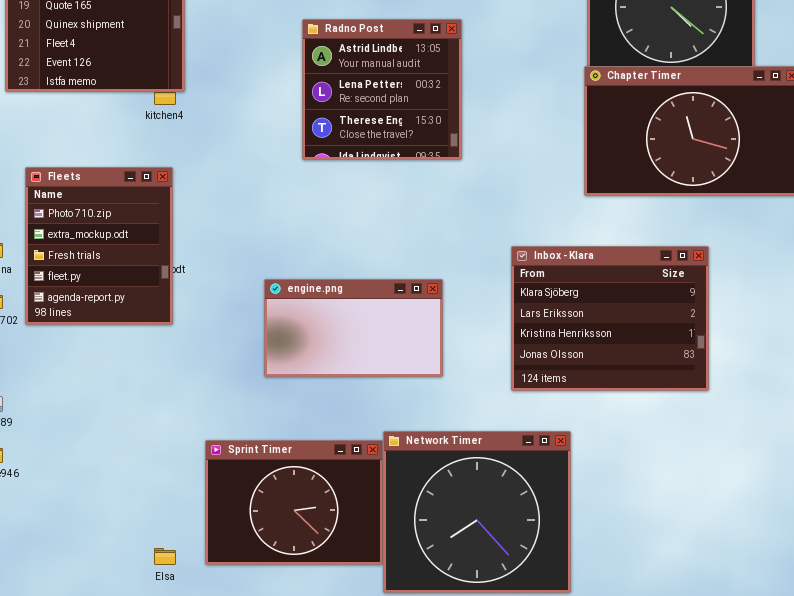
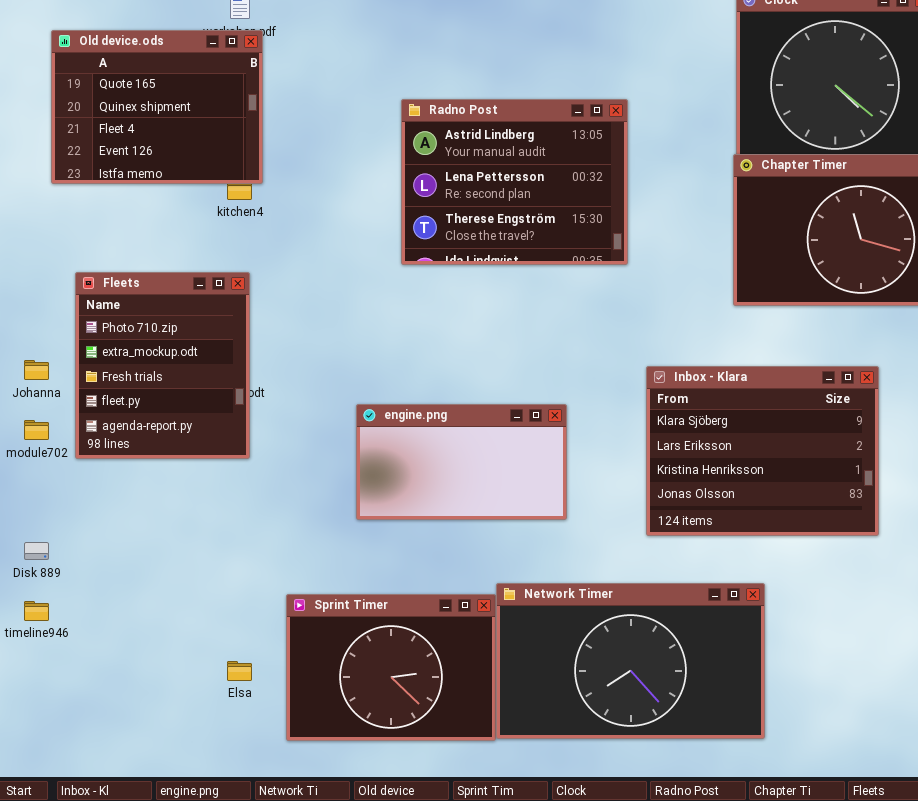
Radno Post: [302,19,462,160] -> [401,99,628,265], resized
Network Timer: [383,431,571,593] -> [496,583,765,739], resized
Elsa: [154,548,176,565] -> [227,661,252,681], moved

